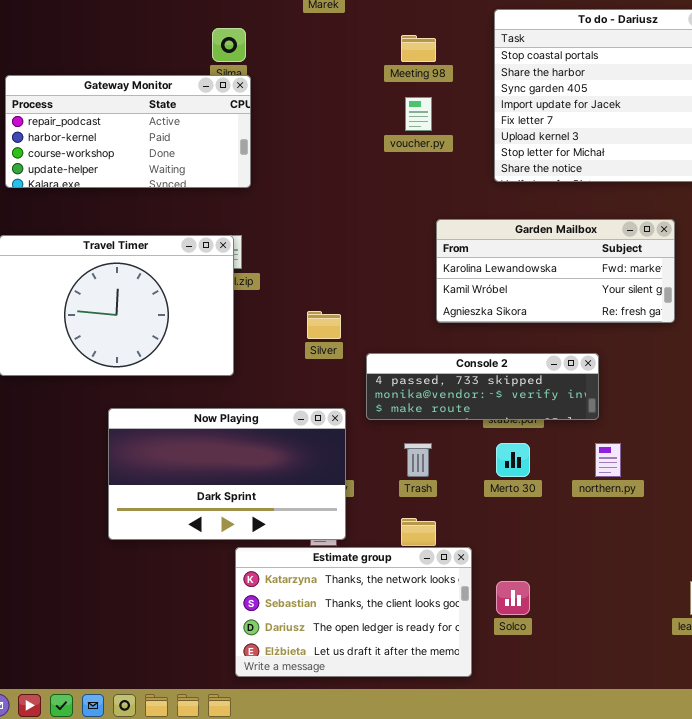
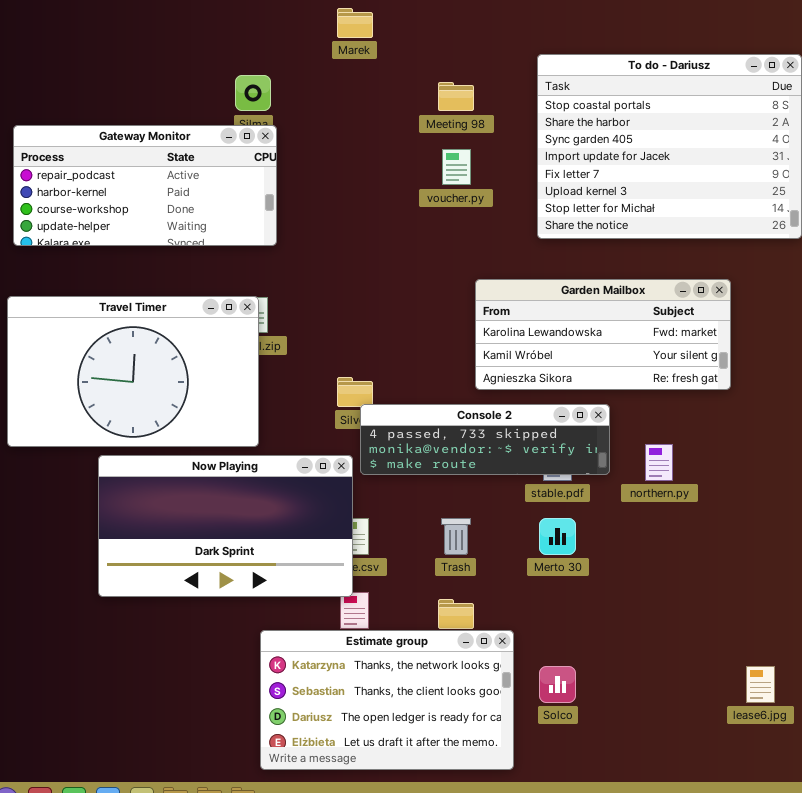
Console 2: [366,353,599,420] -> [360,404,610,475], moved
Now Playing: [108,408,346,540] -> [98,455,353,597], moved
northern.py: [595,443,621,477] -> [645,444,673,481], moved

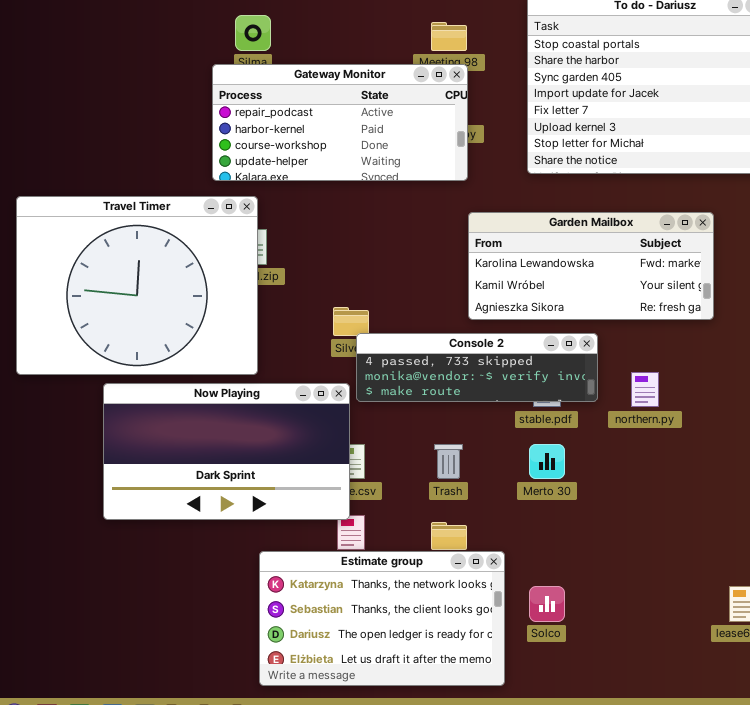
Gateway Monitor: [13,125,277,246] -> [212,64,468,181], moved
Travel Timer: [7,296,259,447] -> [16,196,258,375], resized

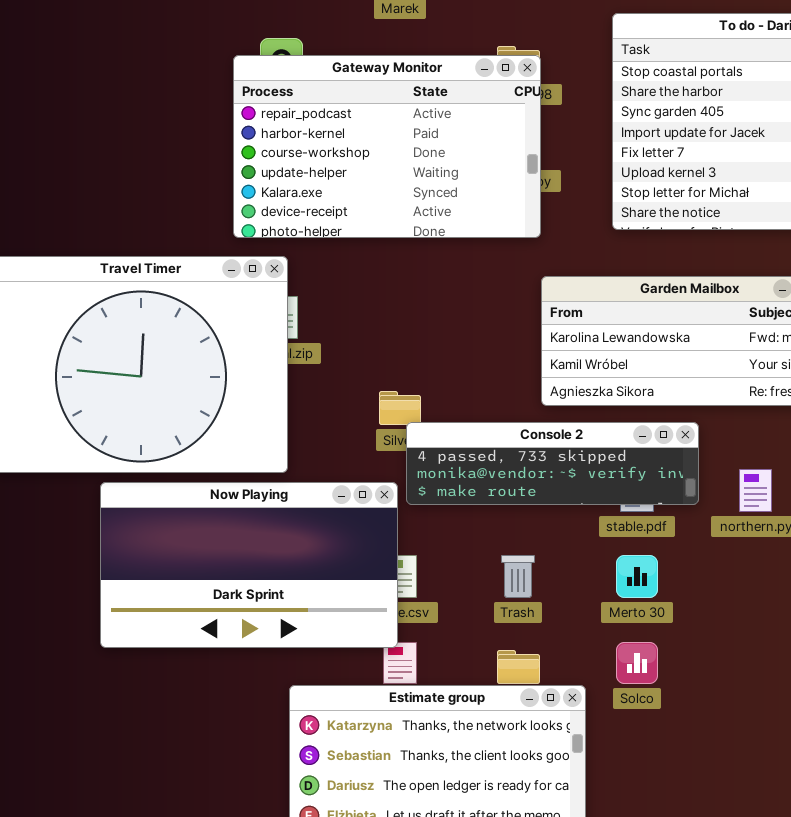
Gateway Monitor: [212,64,468,181] -> [233,55,541,238], resized
Solco: [529,586,565,622] -> [616,642,658,684], moved

